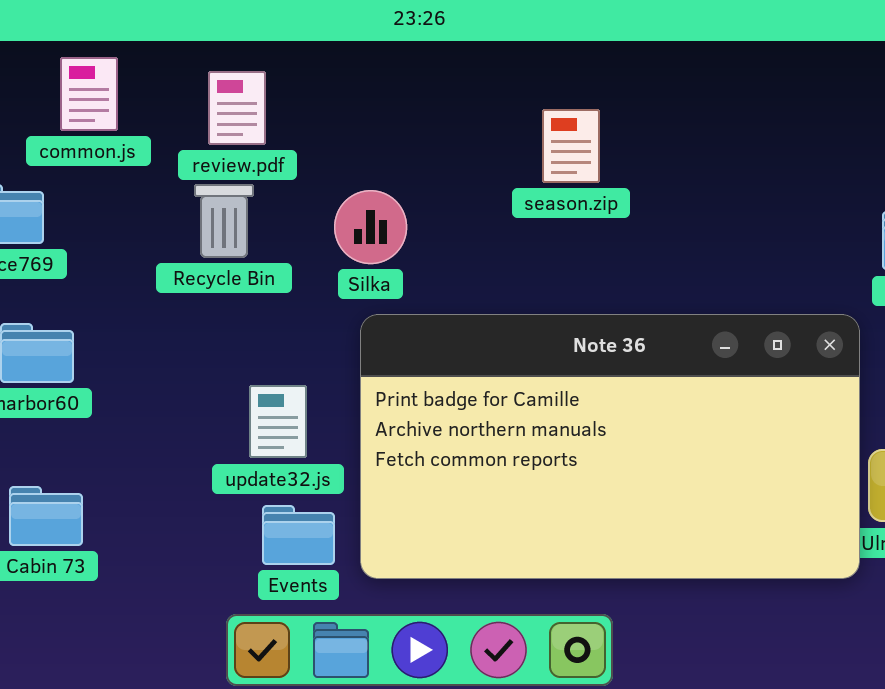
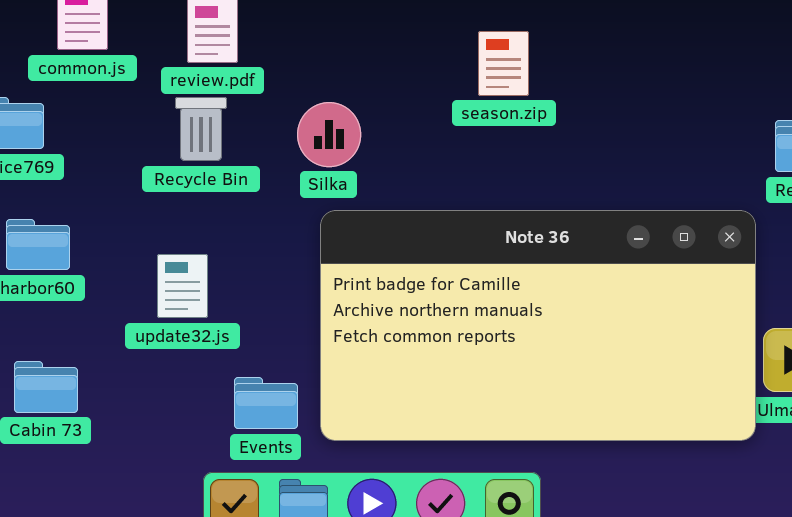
update32.js: [249,385,307,458] -> [157,254,208,318], moved

